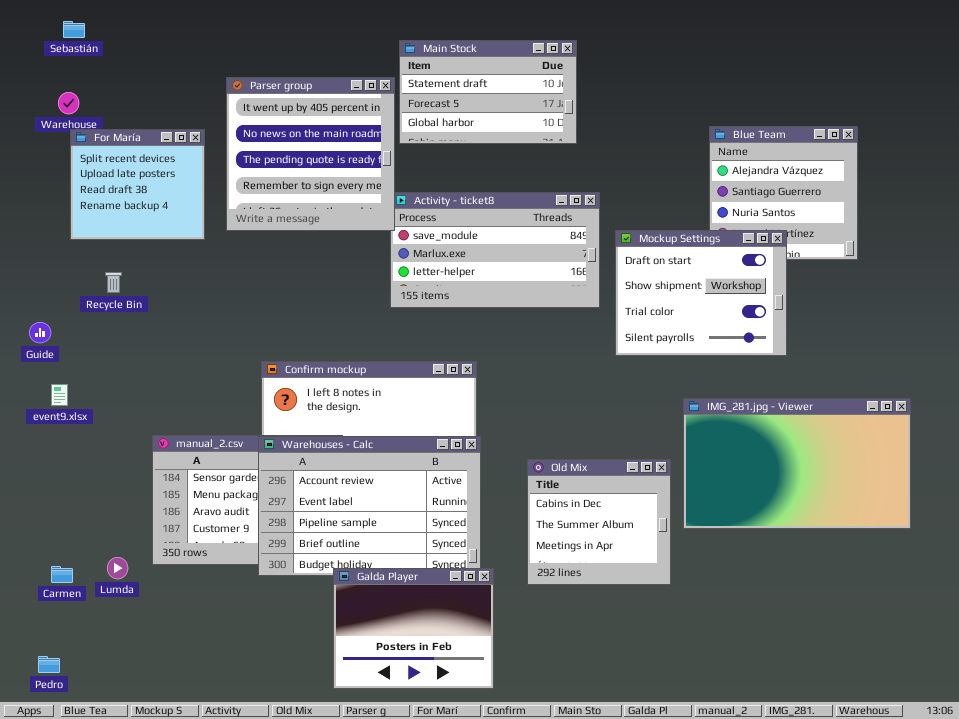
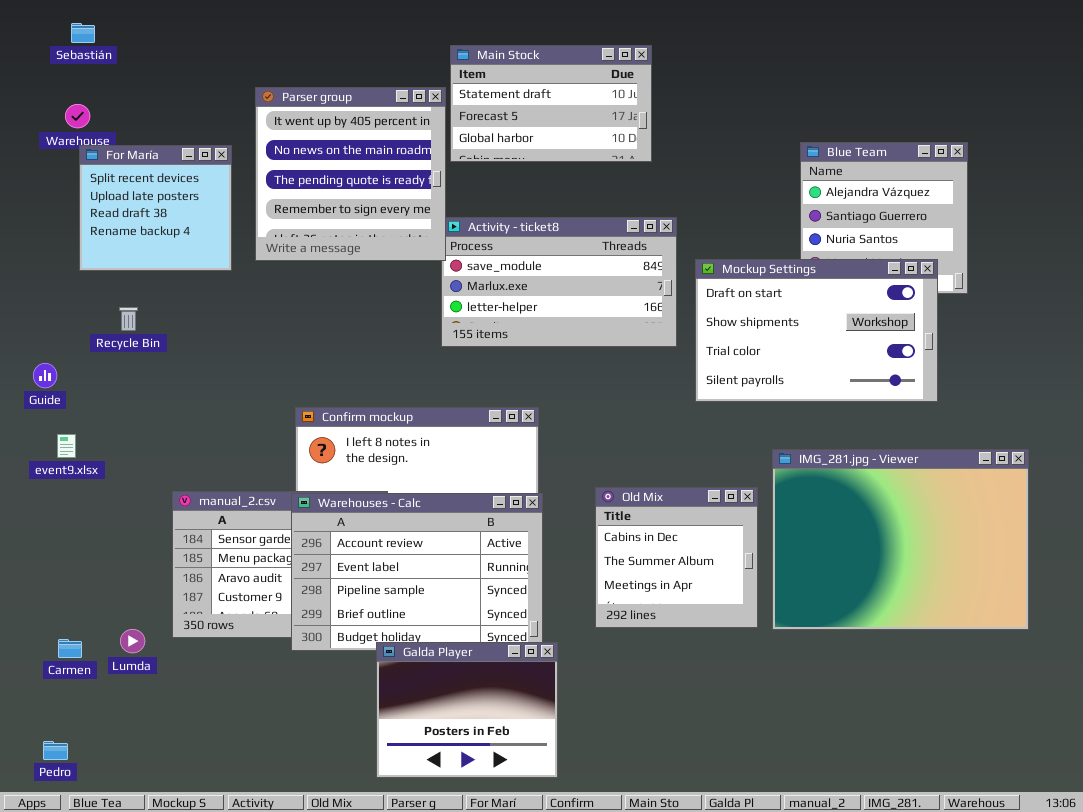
Mockup Settings: [615,230,787,356] -> [695,259,938,402], resized
IMG_281.jpg - Viewer: [683,398,911,529] -> [772,449,1029,630], resized
Old Mix: [527,459,671,585] -> [595,487,758,628], moved

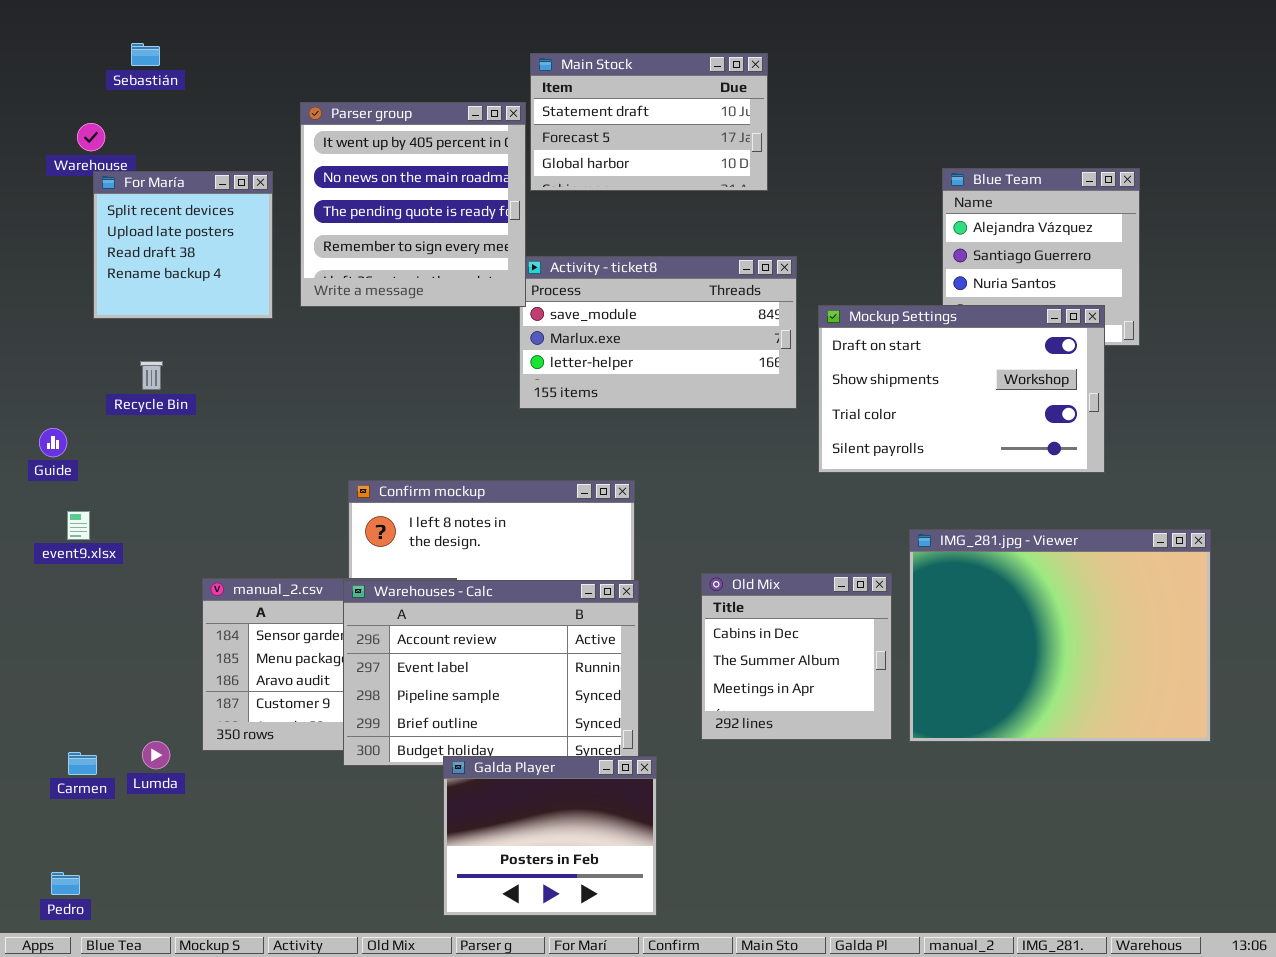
Sebastián: [71,23,95,43] -> [131,43,160,66], moved

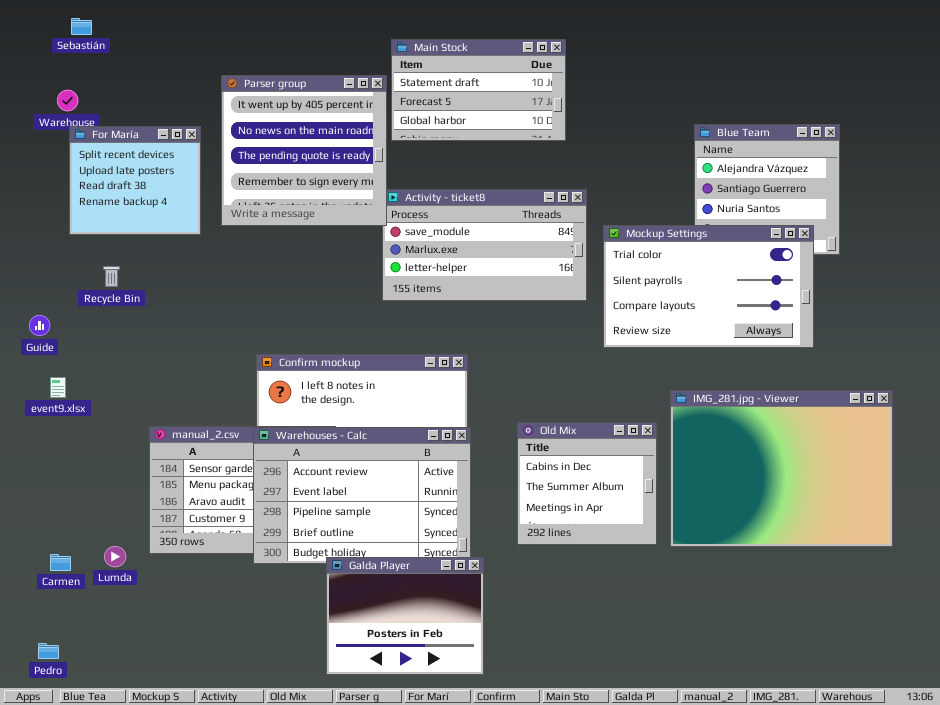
Sebastián: [131,43,160,66] -> [71,18,92,35], moved
Mockup Settings: [818,305,1105,473] -> [603,225,814,348], scrolled down 2 rows

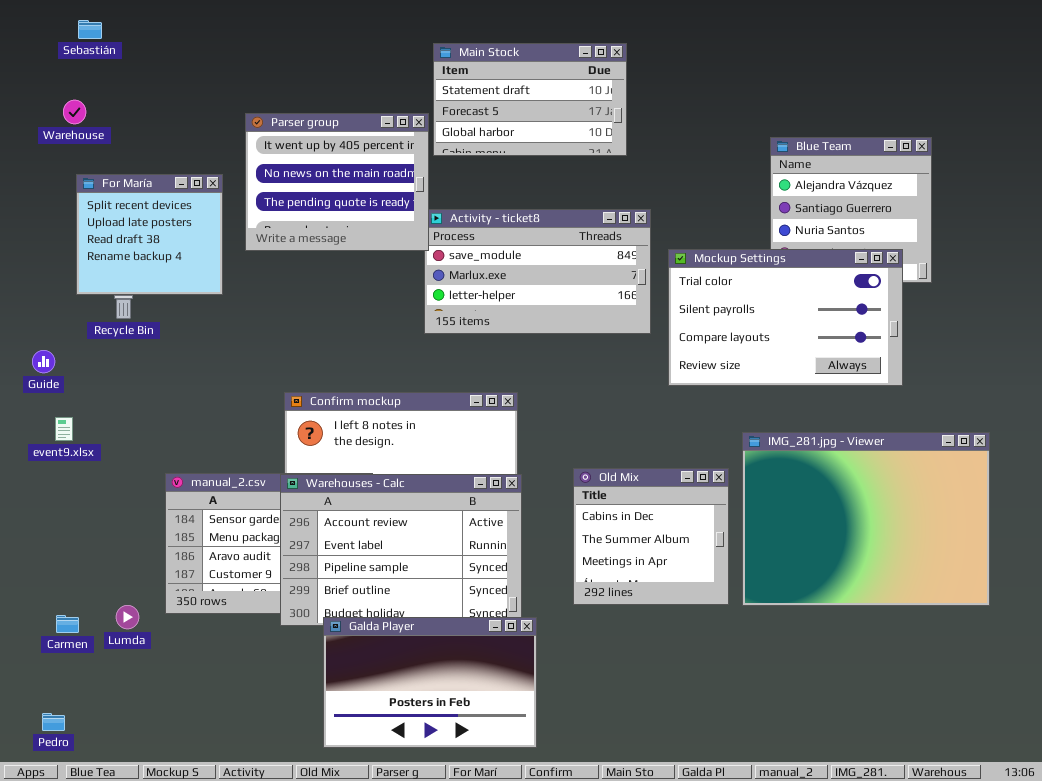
Parser group: [221,75,387,226] -> [245,113,429,251], resized
For María: [69,126,201,235] -> [76,174,223,295], moved
Galda Player: [326,557,484,675] -> [323,617,537,748], resized

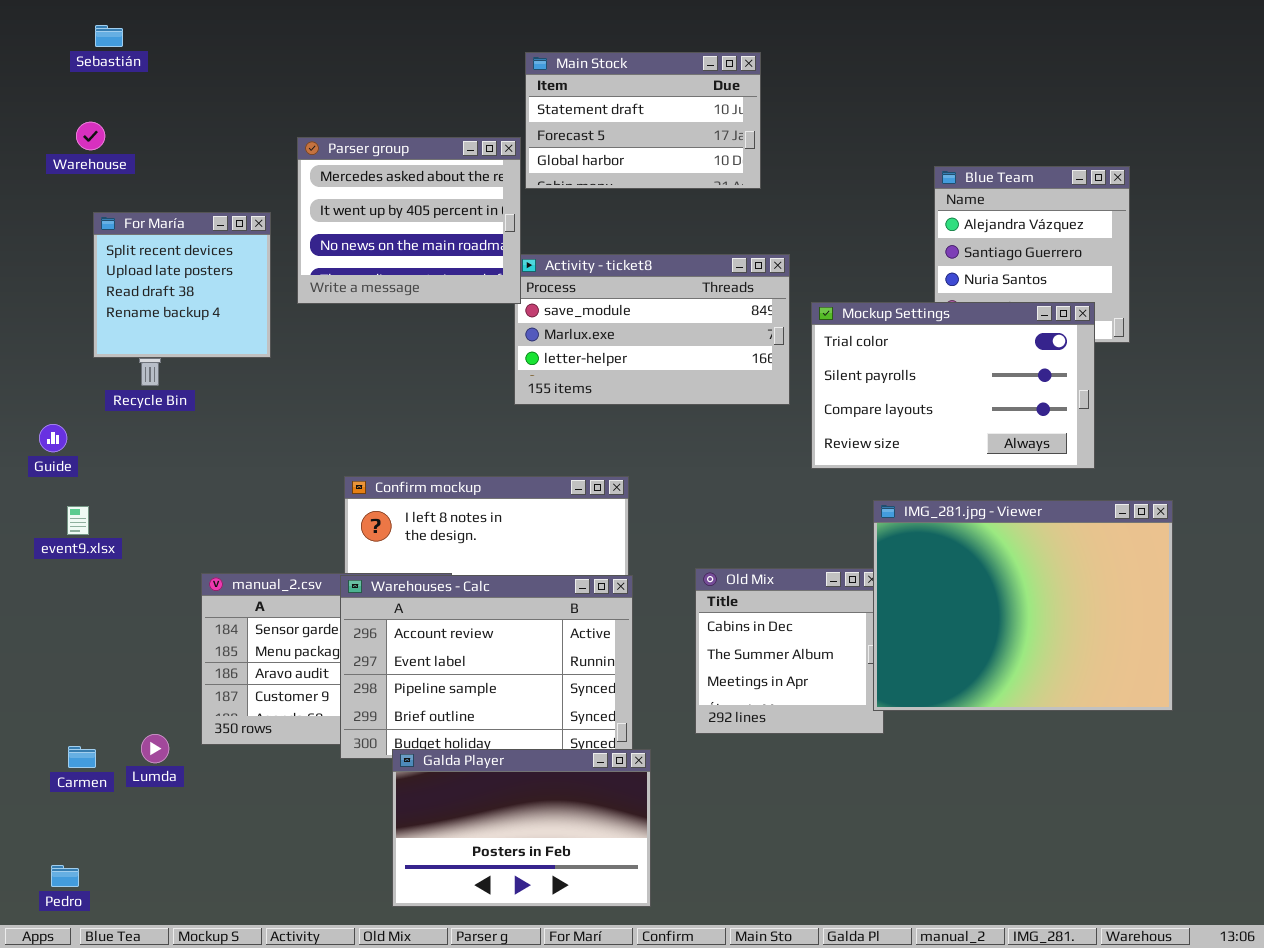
Parser group: [245,113,429,251] -> [297,137,521,304], scrolled up 1 row
IMG_281.jpg - Viewer: [742,432,990,606] -> [873,500,1173,711], moved

